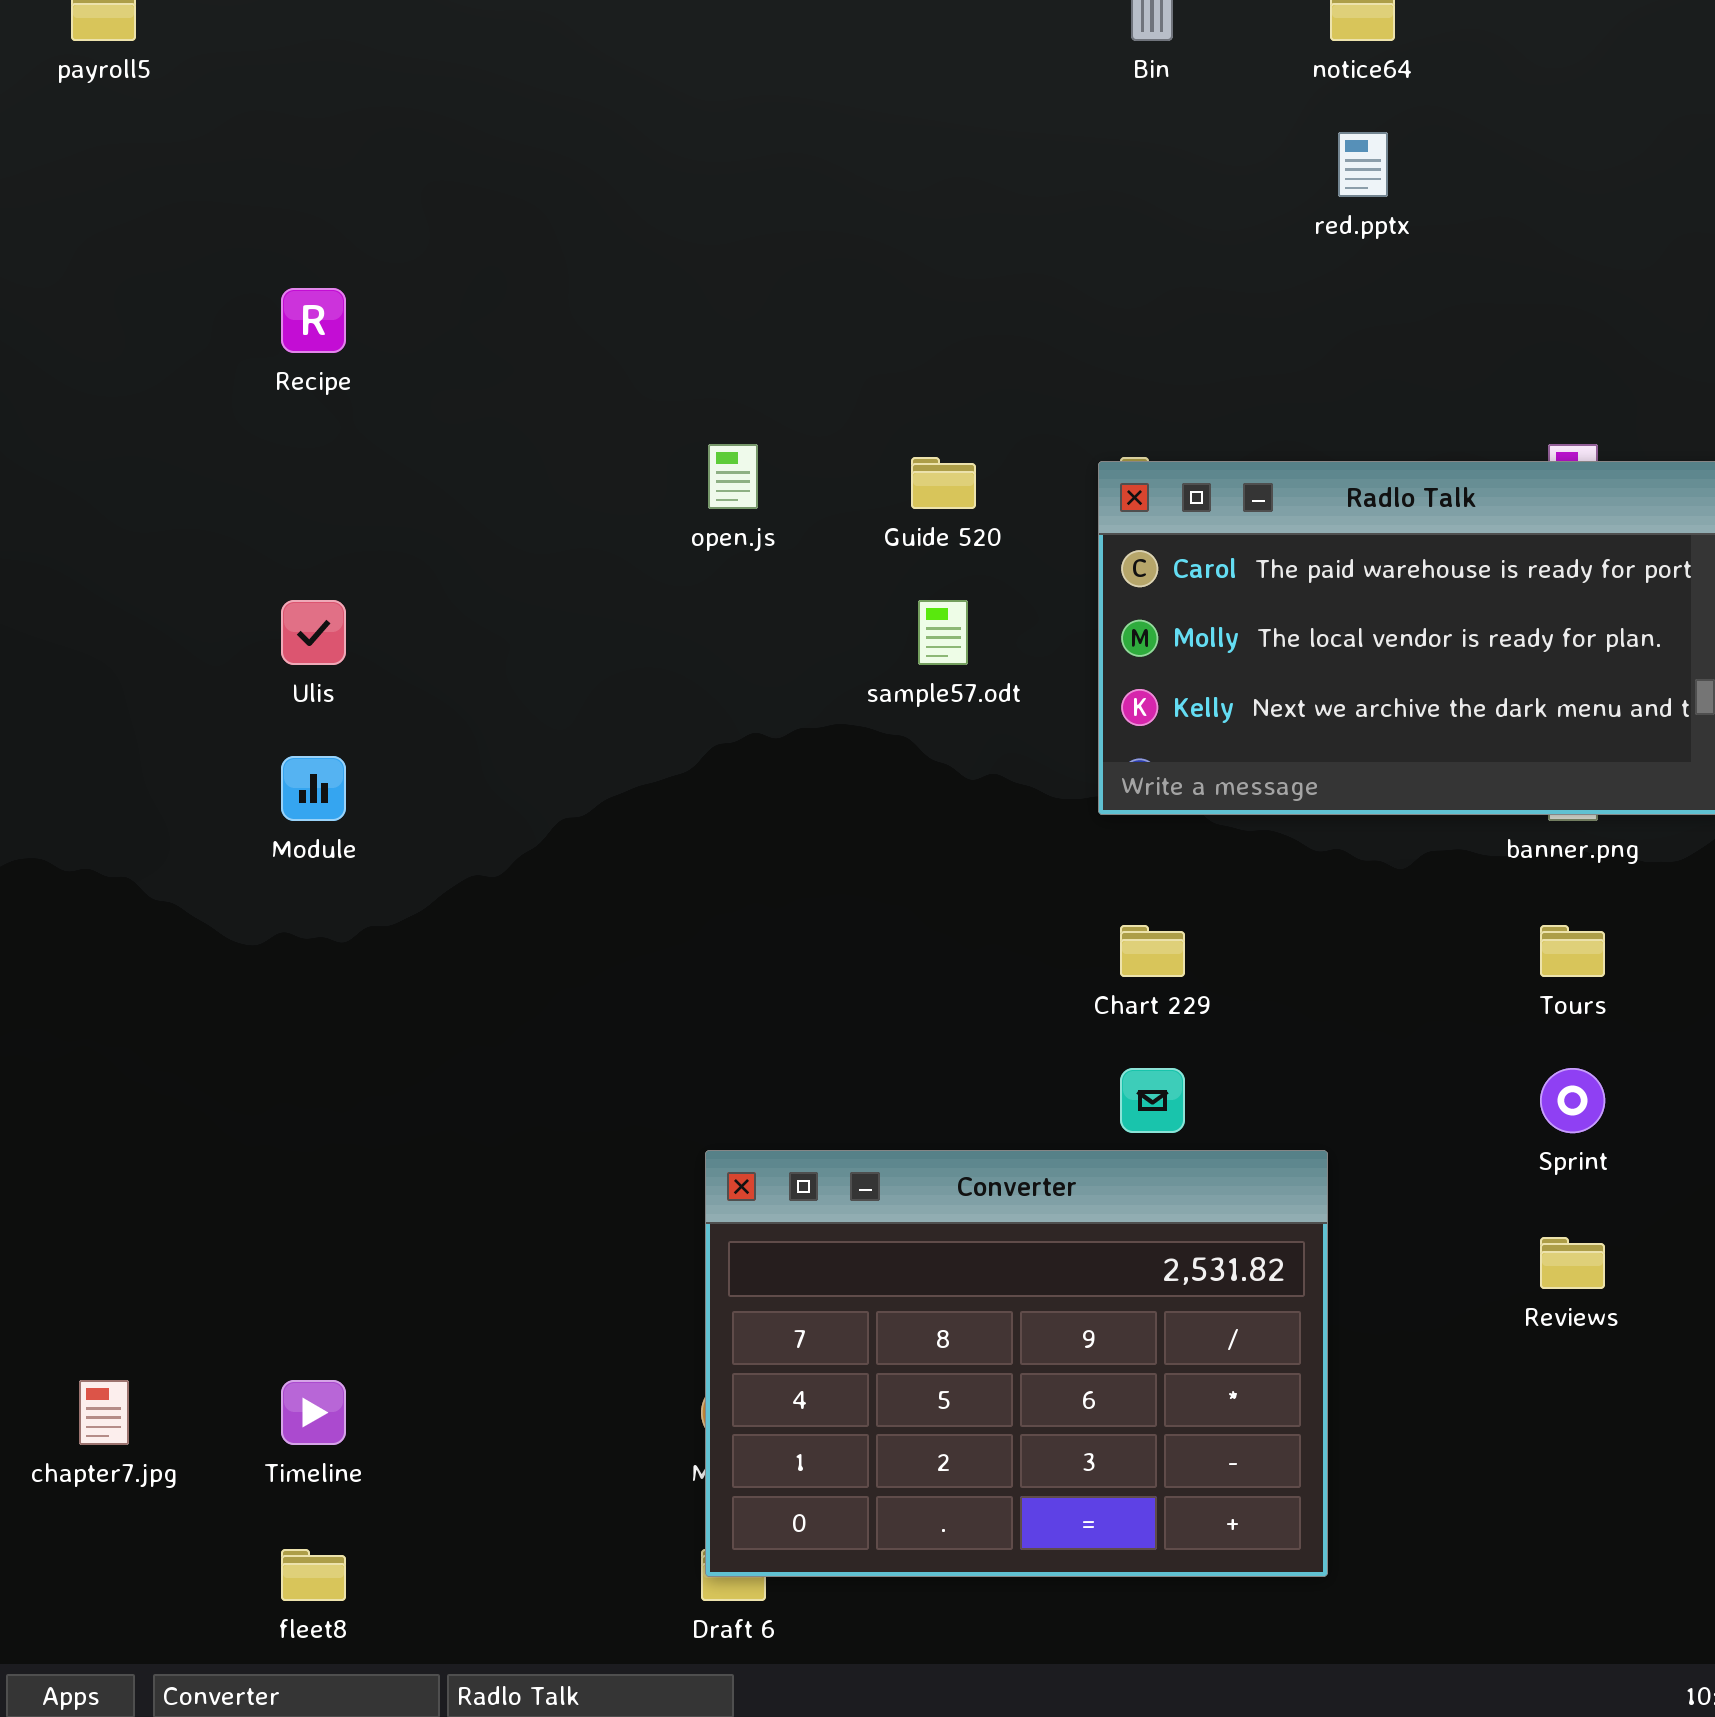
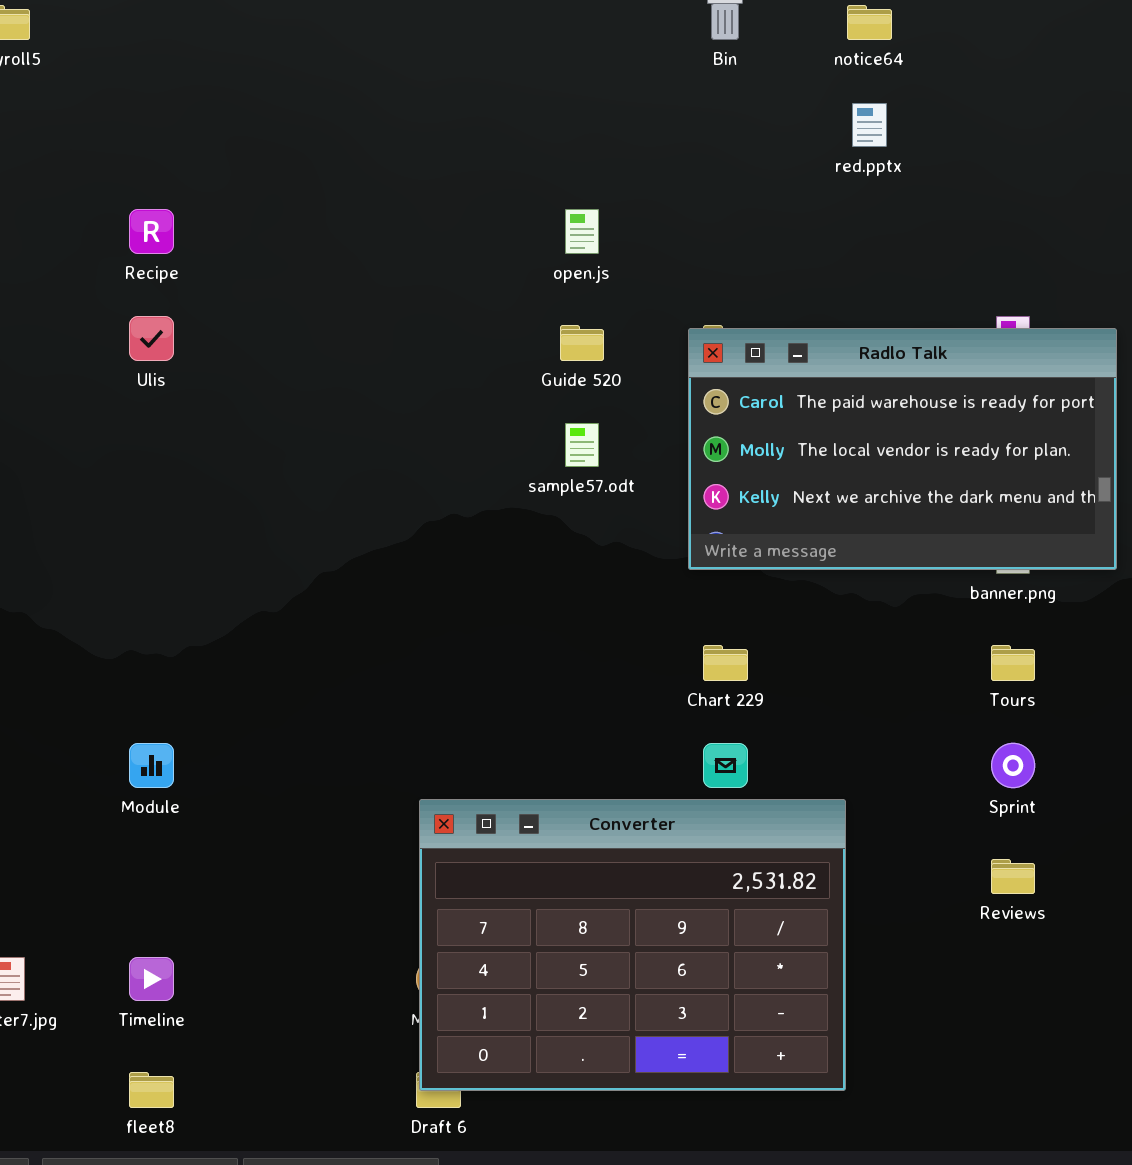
open.js: [708,444,758,509] -> [565,209,599,254], moved
Ulis: [281,600,346,665] -> [129,316,174,361], moved
Module: [281,756,346,821] -> [129,743,174,788], moved

